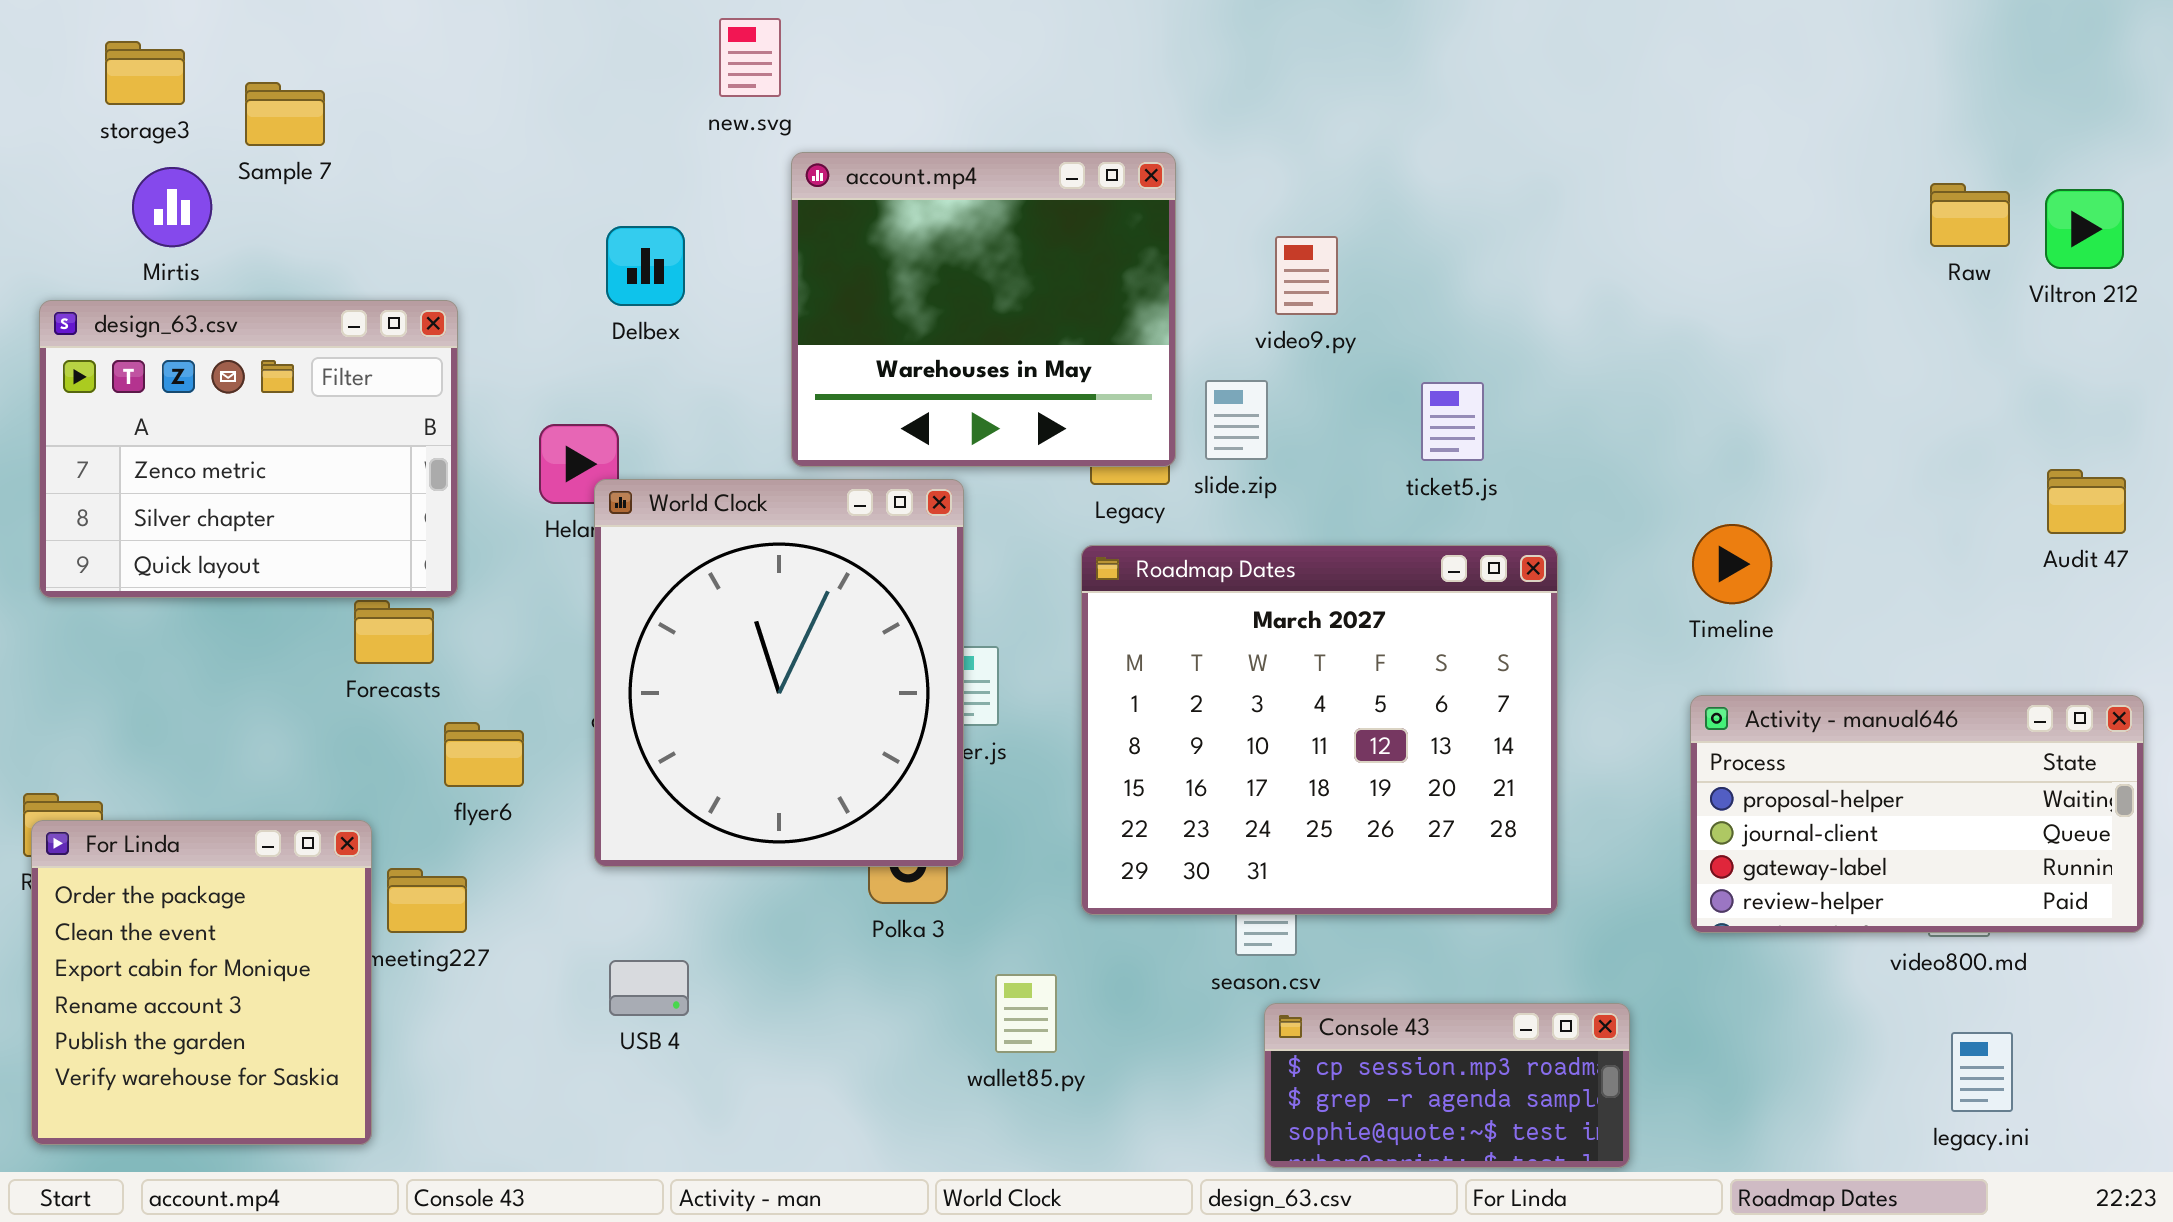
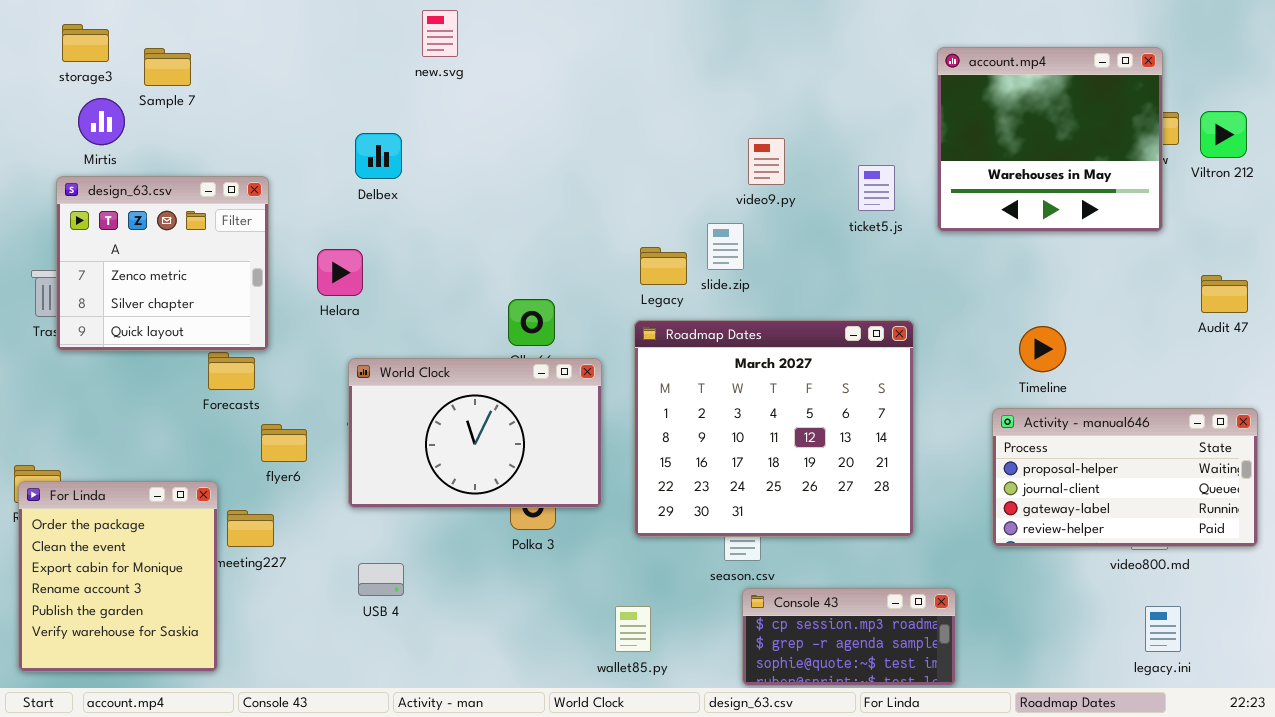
account.mp4: [791,152,1176,467] -> [937,47,1163,232], moved
design_63.csv: [39,300,458,598] -> [56,176,269,351], resized
ticket5.js: [1421,382,1484,461] -> [858,165,895,211], moved
World Clock: [594,479,964,867] -> [348,358,602,508], resized
Timeline: [1692,524,1772,604] -> [1019,326,1066,372], moved
wallet85.py: [995,974,1057,1053] -> [615,606,651,652], moved

